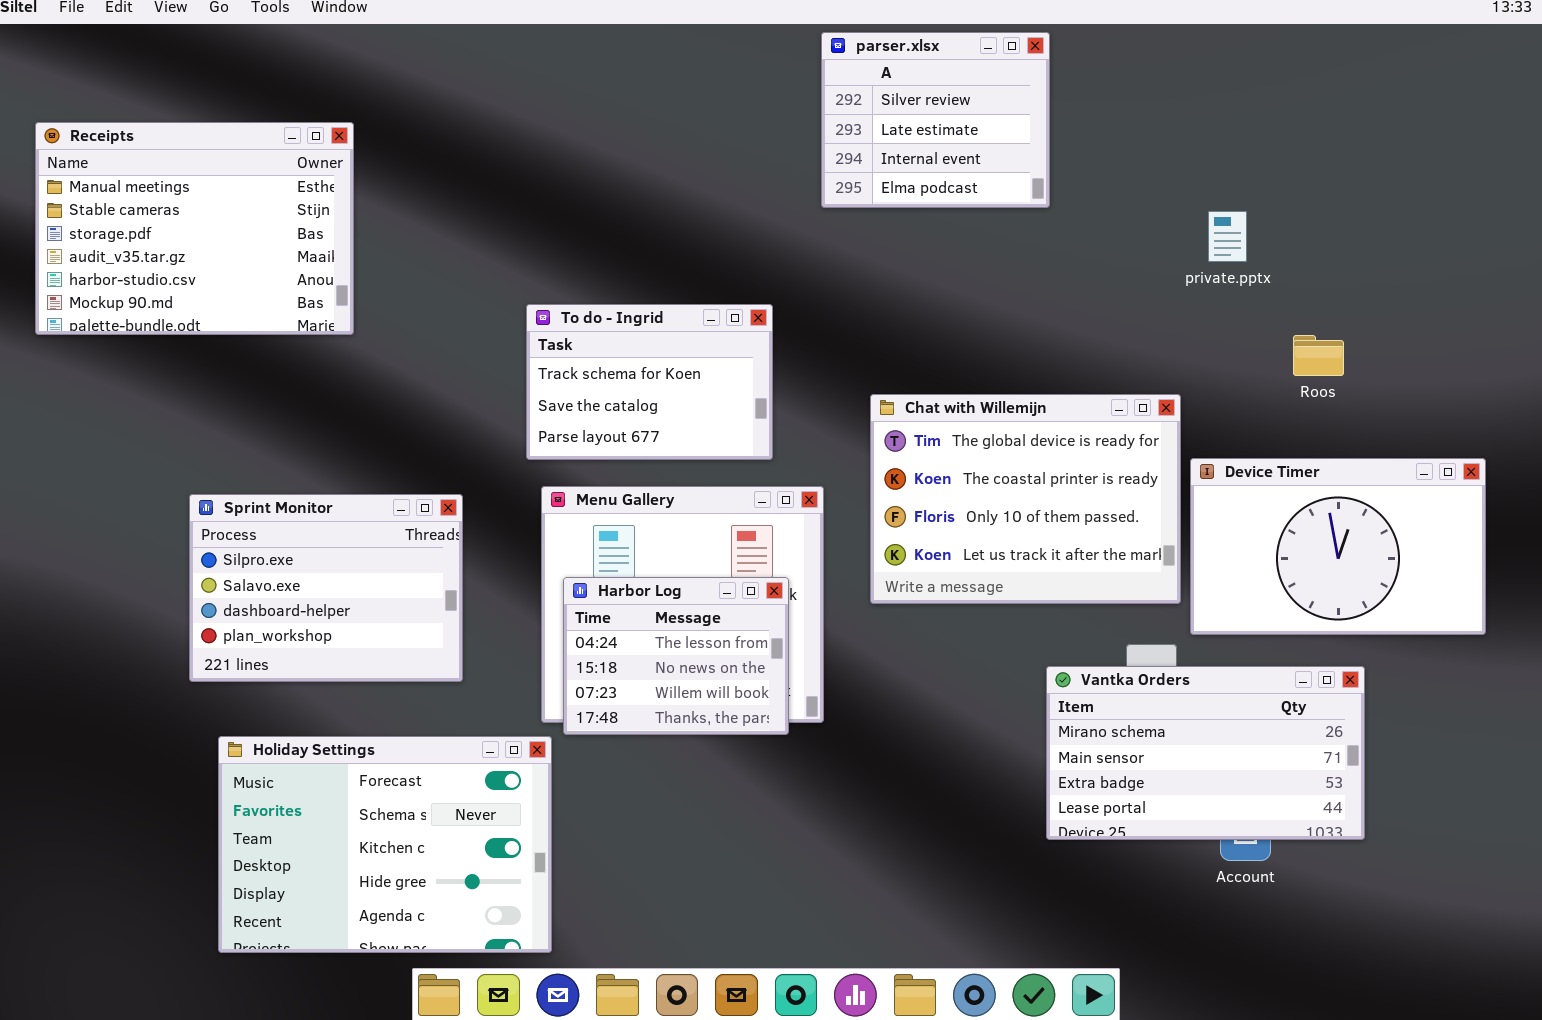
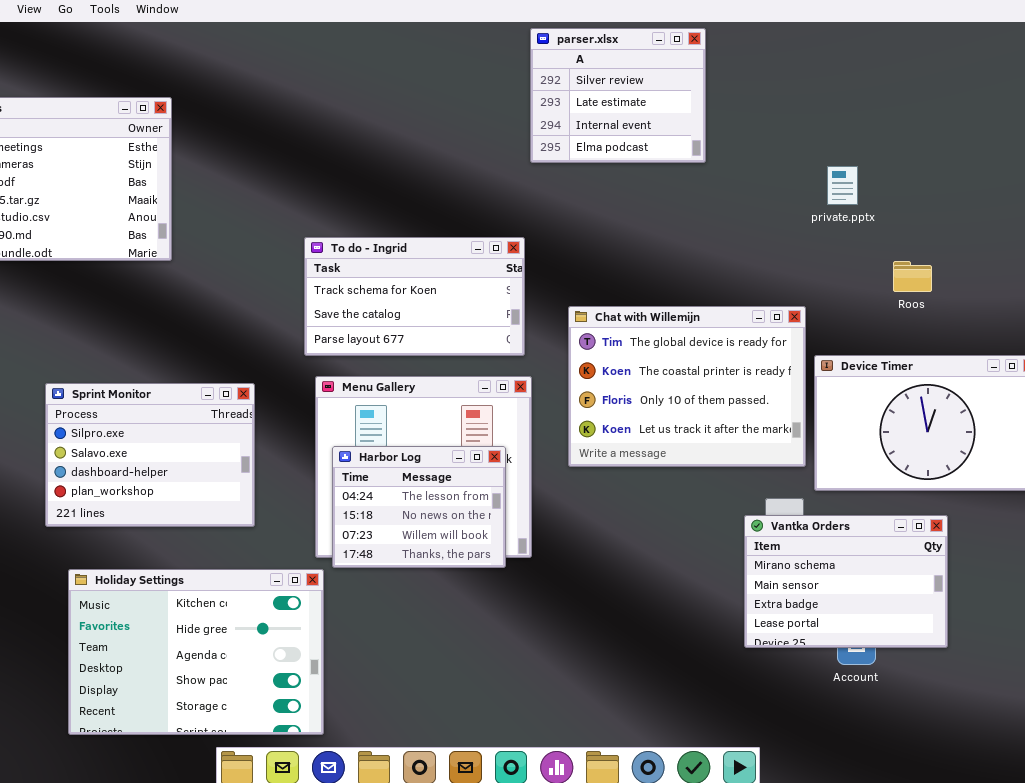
To do - Ingrid: [526,304,773,460] -> [304,237,525,356], resized
Vantka Orders: [1046,666,1365,840] -> [744,515,948,648], resized
Holiday Settings: [218,736,552,953] -> [68,569,324,735], scrolled down 2 rows

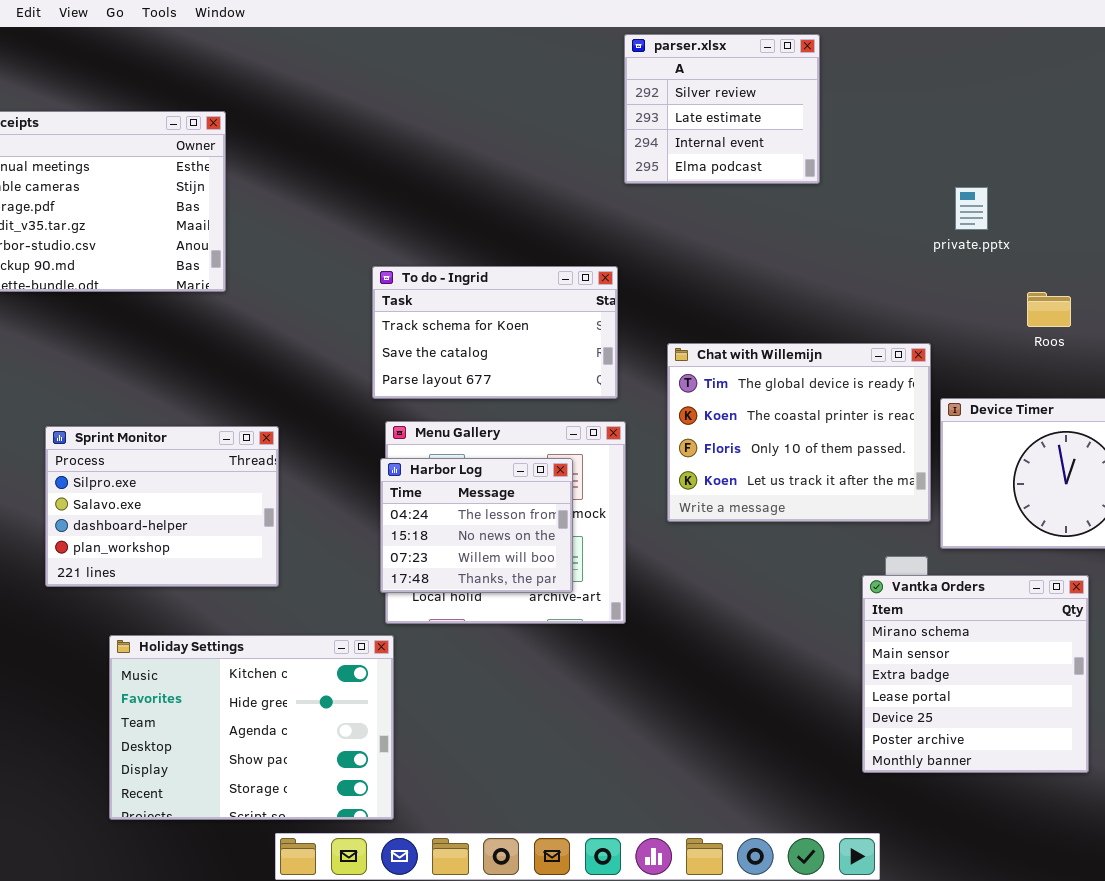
Sprint Monitor: [45,383,255,527] -> [45,426,279,587], moved
Harbor Log: [332,446,506,568] -> [380,458,573,593], moved
Vantka Orders: [744,515,948,648] -> [862,575,1089,773], resized

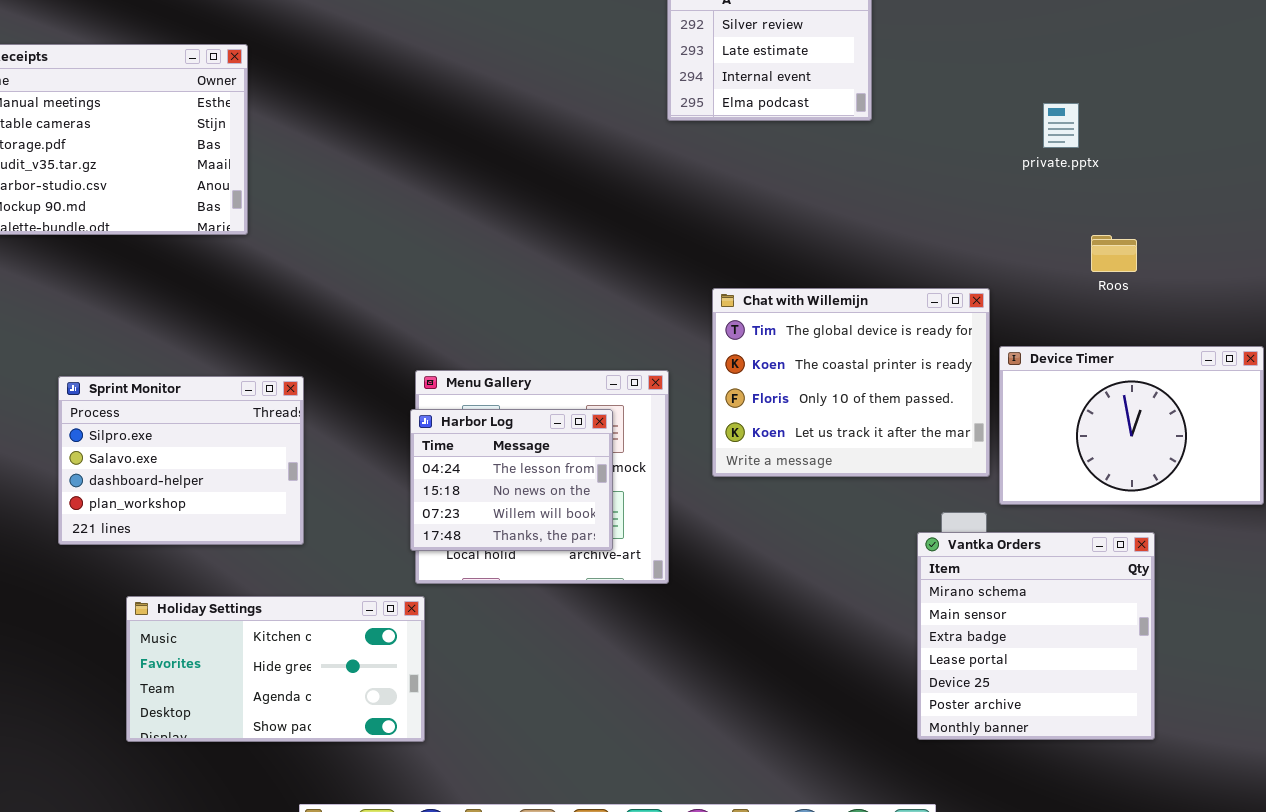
private.pptx: [955,187,988,230] -> [1043,103,1079,148], moved
To do - Ingrid: [372,266,618,399] -> none, closed
Holiday Settings: [109,635,394,820] -> [126,596,425,742], resized

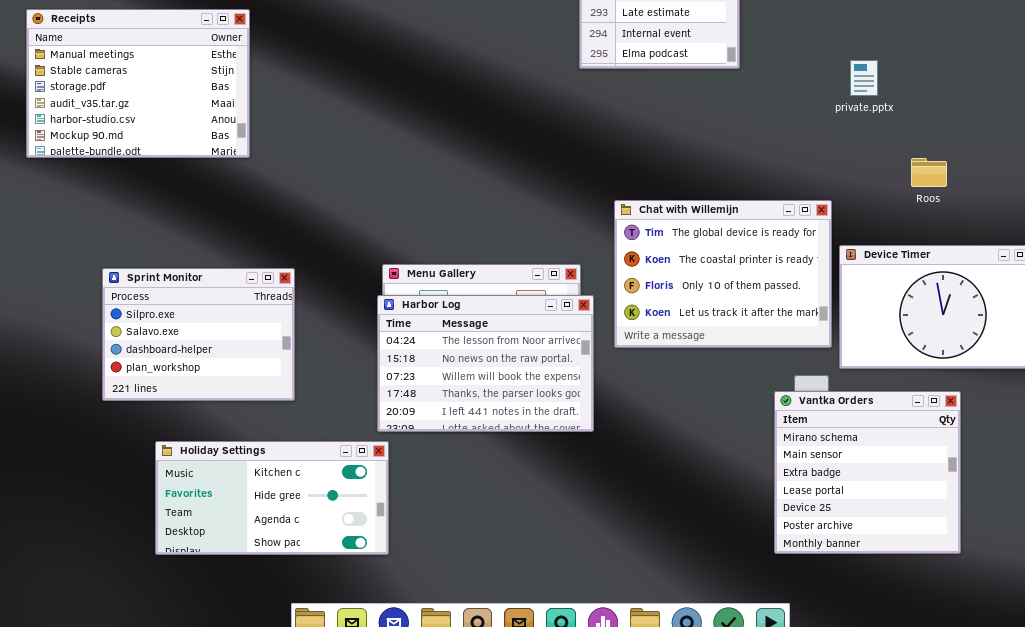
private.pptx: [1043,103,1079,148] -> [850,60,878,96], moved
Harbor Log: [410,409,613,551] -> [377,295,594,432], resized

